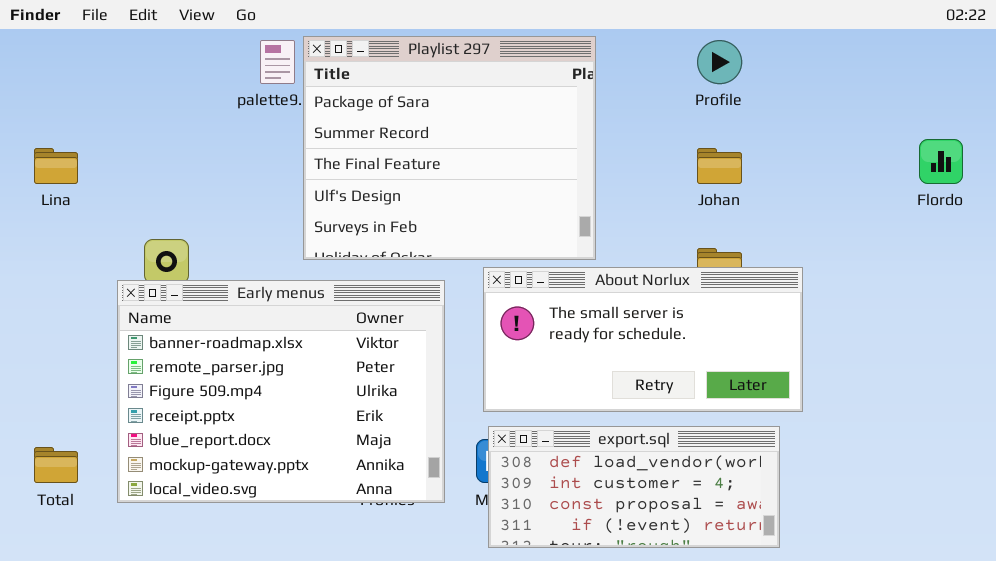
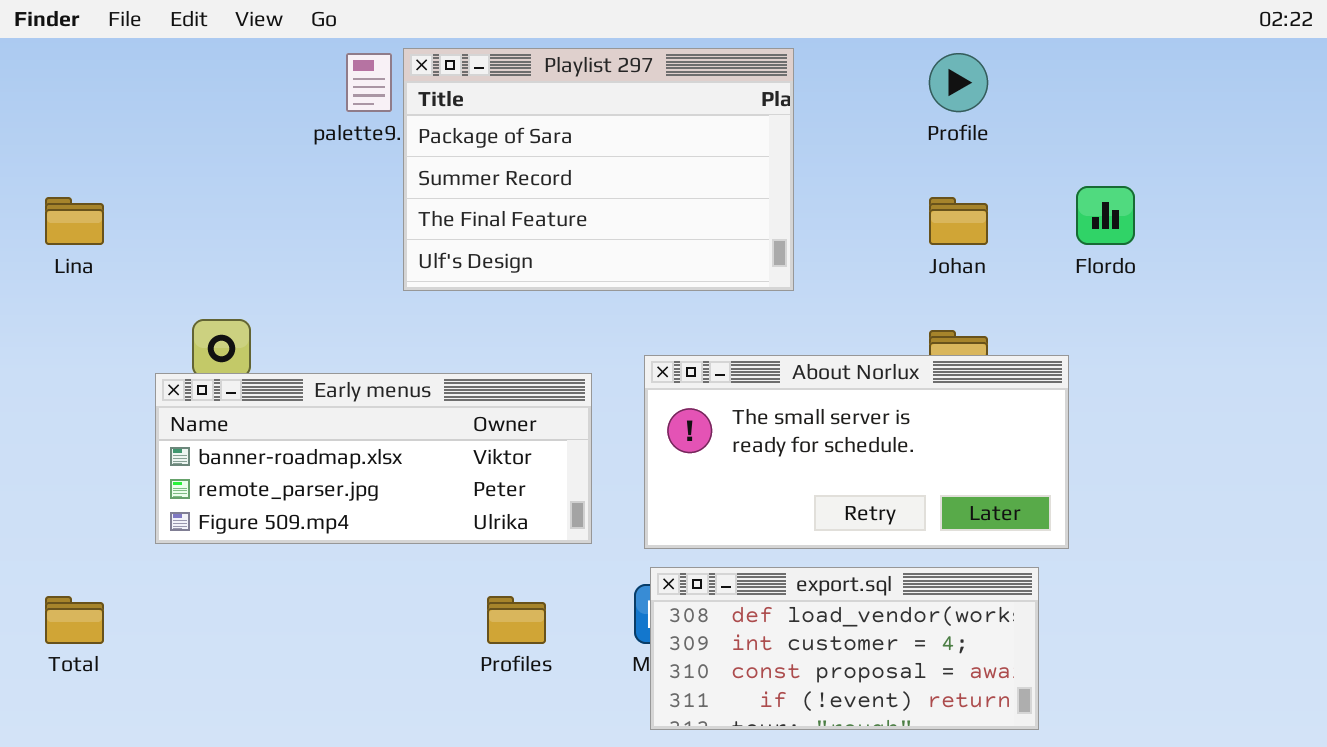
Playlist 297: [303,36,596,260] -> [403,48,794,291], resized
Flordo: [919,139,963,184] -> [1076,186,1135,245], moved
Early menus: [117,280,445,503] -> [155,373,592,544], resized

